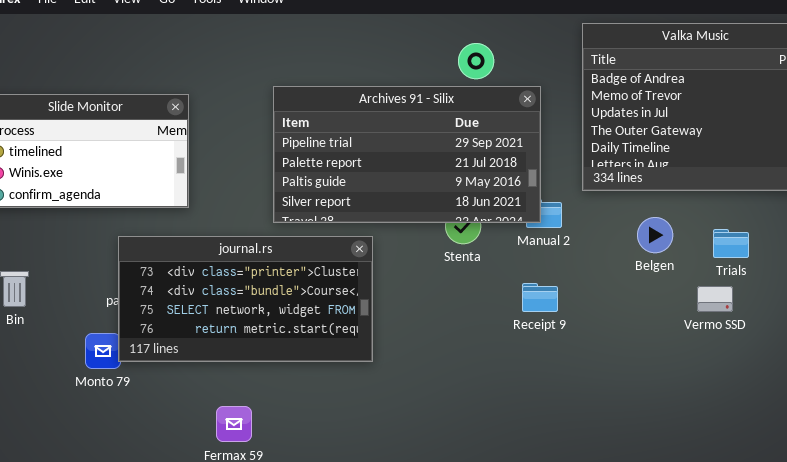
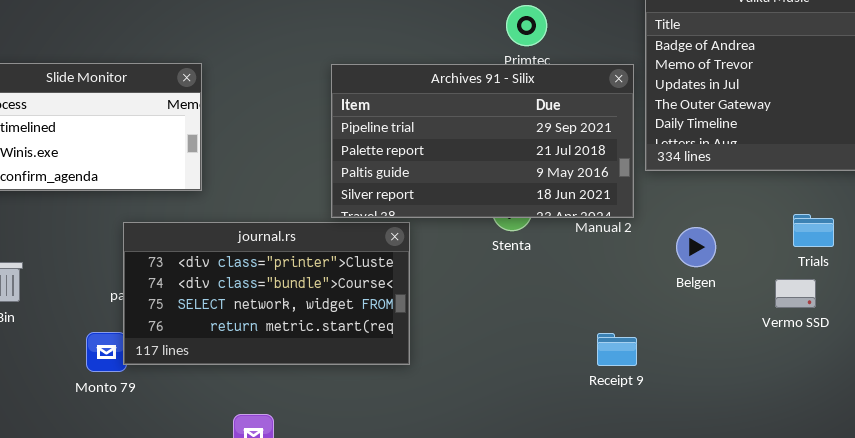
Archives 91 - Silix: [273,86,541,223] -> [331,64,634,218], moved
Belgen: [637,217,673,253] -> [676,227,716,267], moved
Receipt 9: [522,283,558,312] -> [597,333,637,366], moved

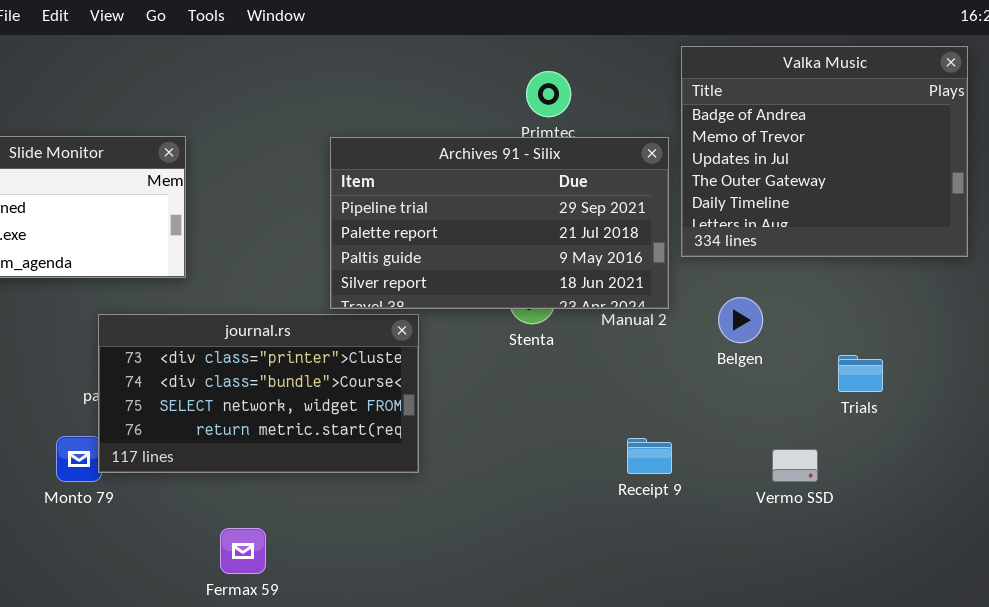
Trials: [793,214,834,247] -> [838,355,883,392], moved
Belgen: [676,227,716,267] -> [718,297,763,343], moved
Vermo SSD: [775,279,816,308] -> [772,449,818,482], moved

